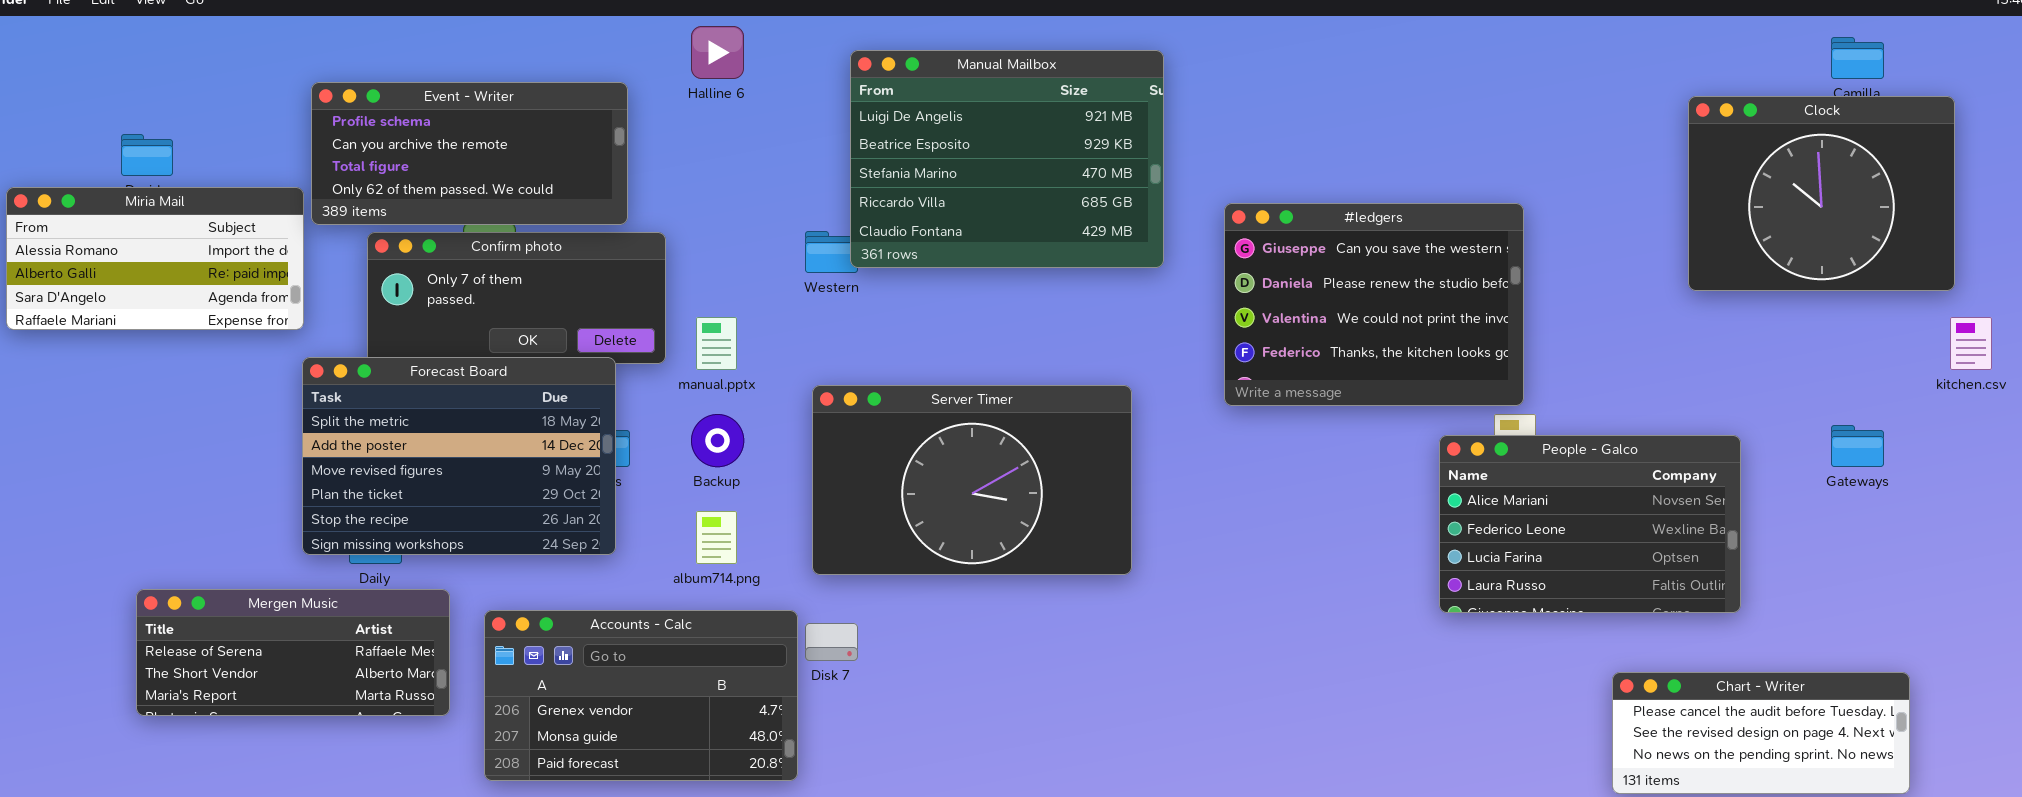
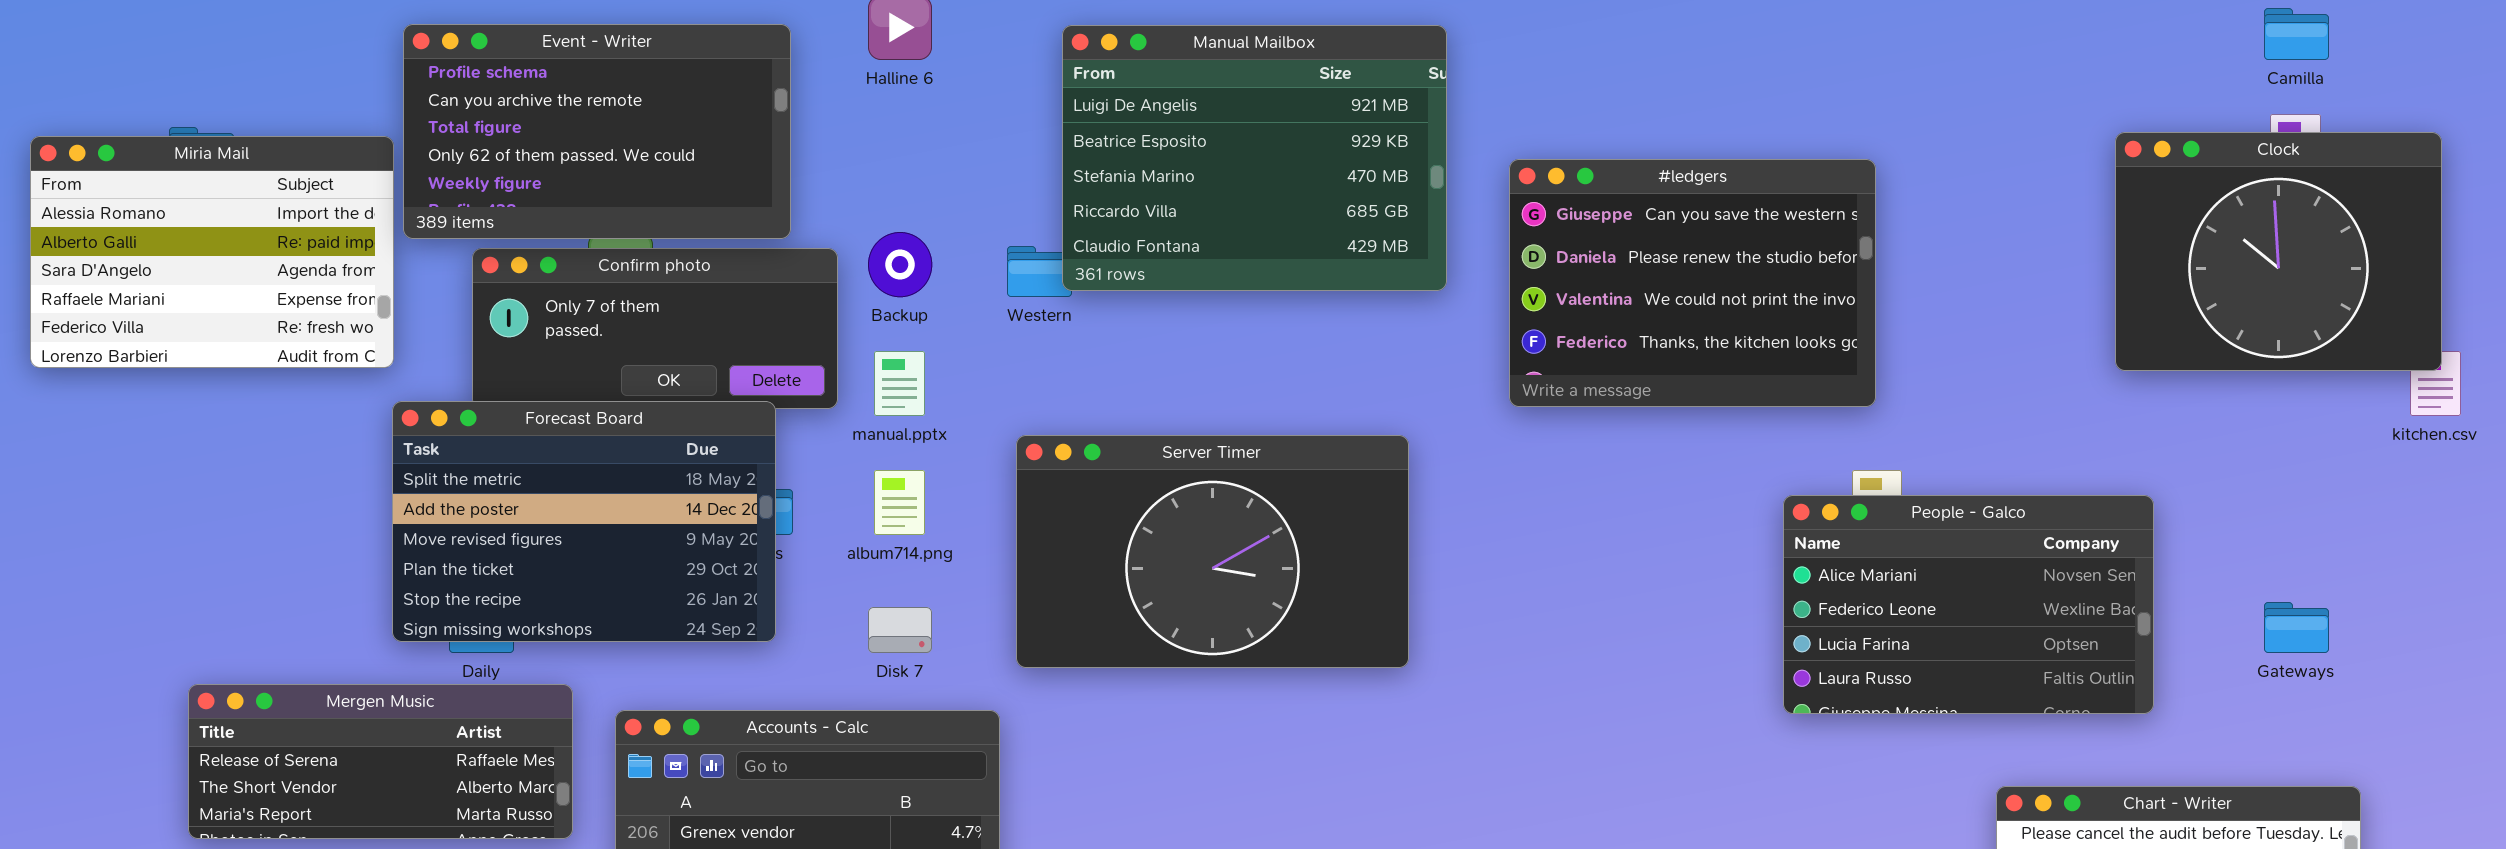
Event - Writer: [311,82,628,225] -> [403,24,791,239], resized
Clock: [1688,96,1955,291] -> [2115,132,2442,371], moved
Miria Mail: [6,187,304,330] -> [30,136,394,368], resized
#ledgers: [1224,203,1524,406] -> [1509,159,1876,407], moved
Backup: [691,414,744,467] -> [868,232,932,297], moved
Gateways: [1831,425,1884,467] -> [2264,602,2329,653], moved
album714.png: [696,511,737,564] -> [874,470,925,535], moved
Disk 7: [805,623,858,661] -> [868,607,932,653], moved

